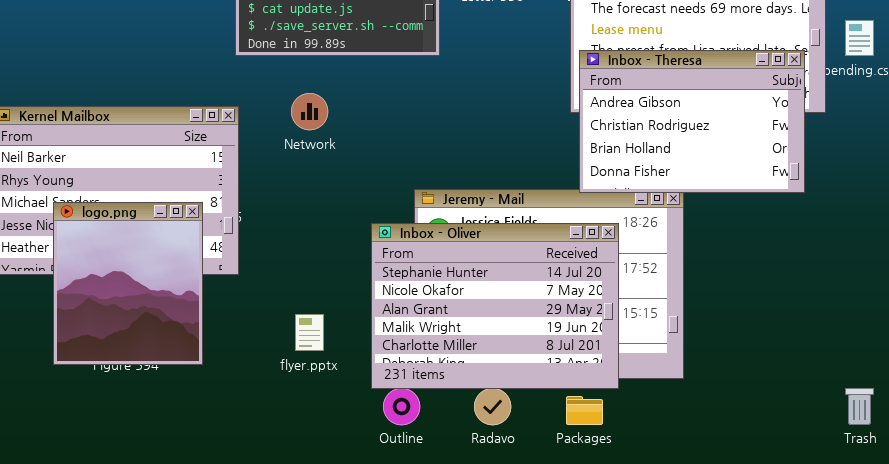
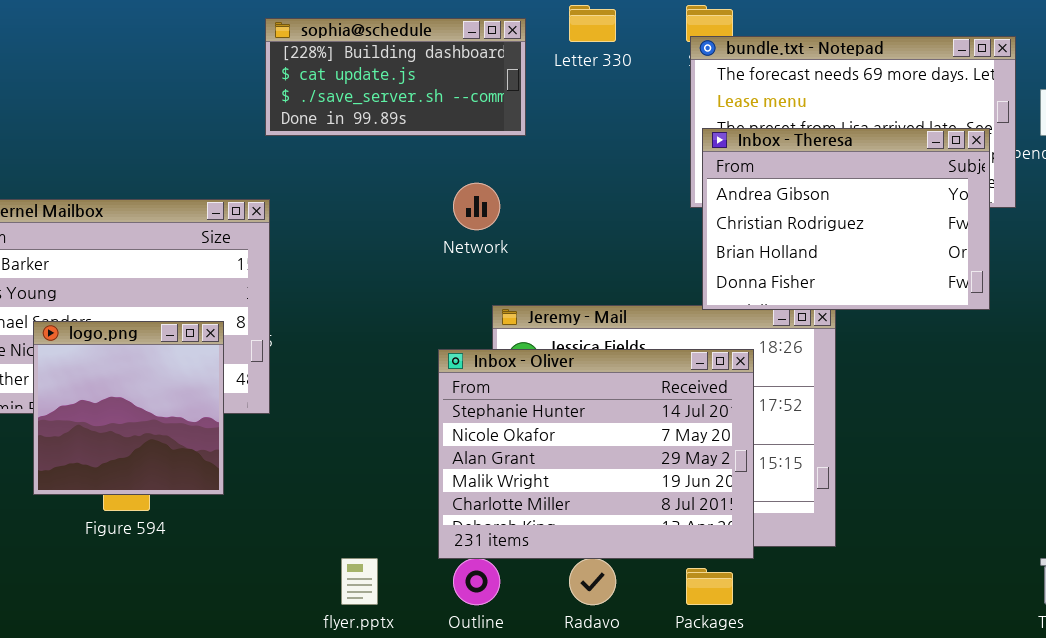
Network: [291,93,328,130] -> [453,183,500,230], moved
logo.png: [53,202,203,365] -> [33,321,224,495], resized
flyer.pptx: [295,314,324,351] -> [341,558,378,605], moved

